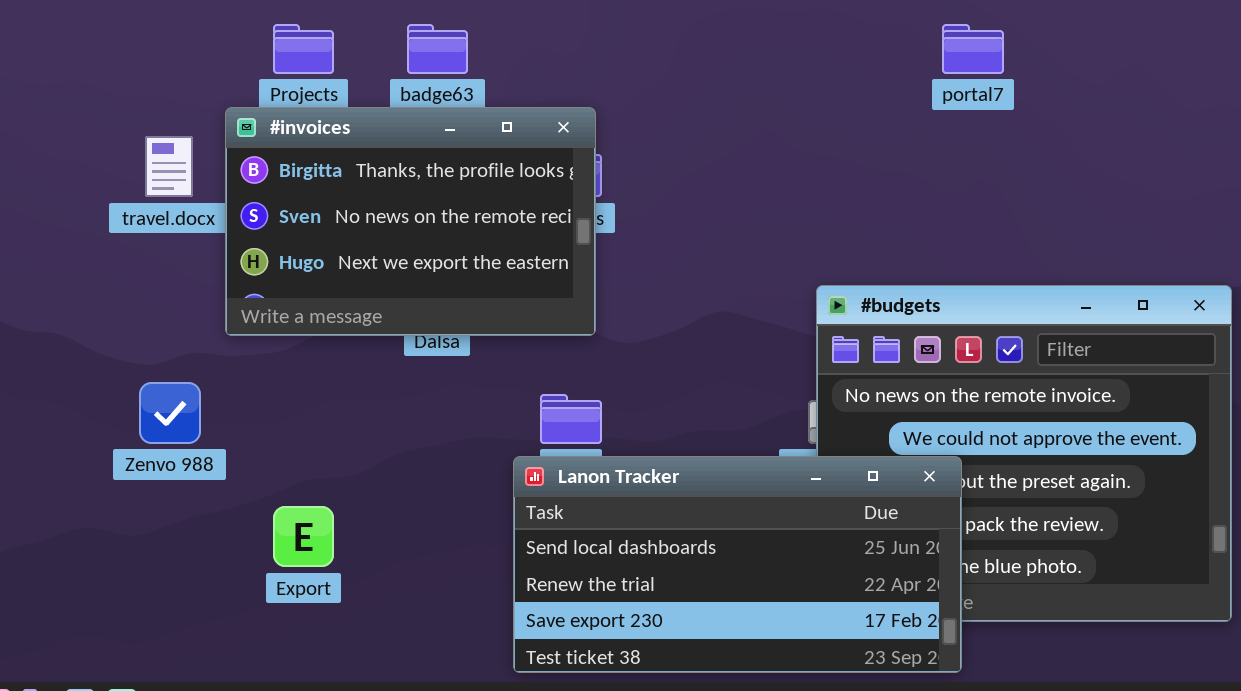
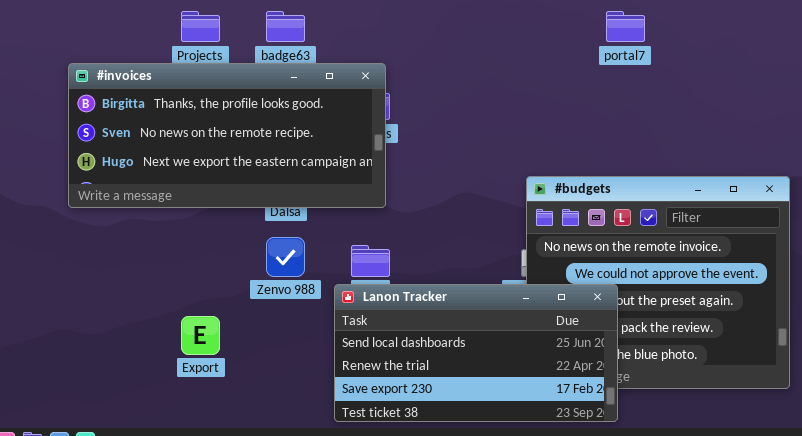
#invoices: [225,107,596,336] -> [68,63,386,208], resized
Zenvo 988: [139,382,201,444] -> [266,237,305,277], moved

